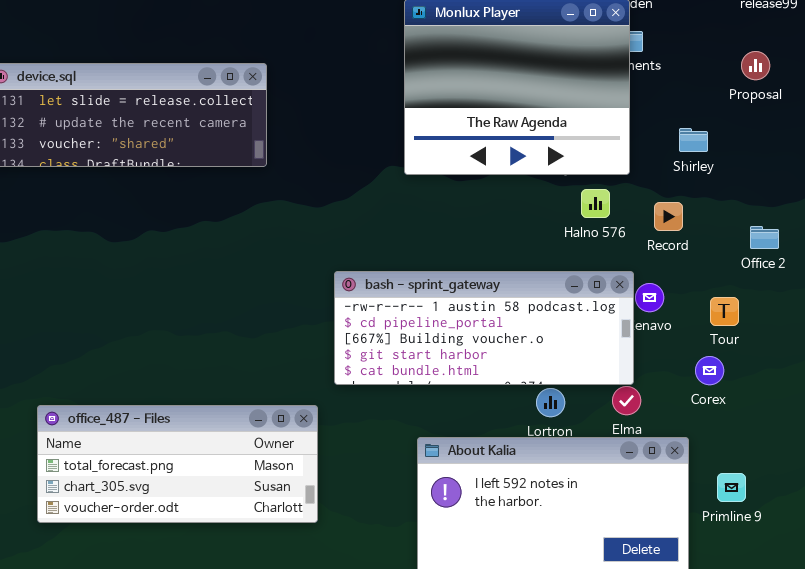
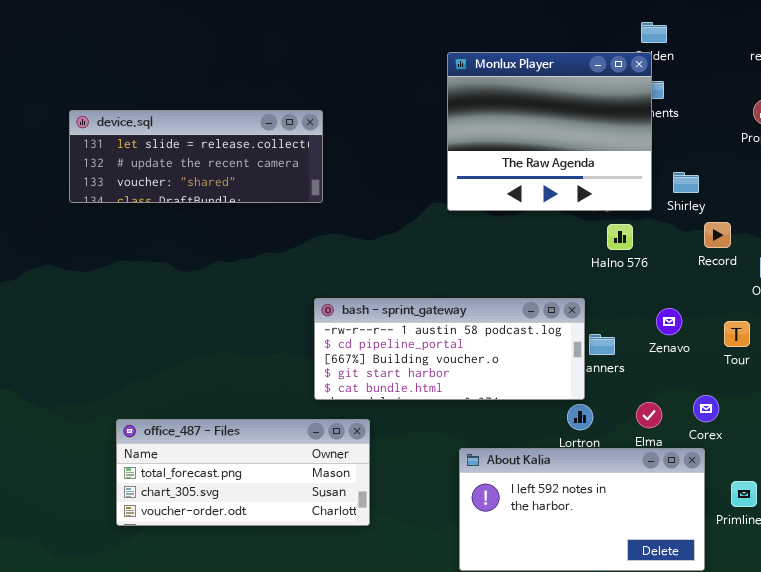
Shirley: [679,128,708,152] -> [673,172,699,193], moved
Record: [654,202,683,231] -> [704,222,731,248], moved
bash - sprint_gateway: [334,271,634,385] -> [314,298,585,400], moved
Corex: [695,356,724,385] -> [693,395,719,422], moved

